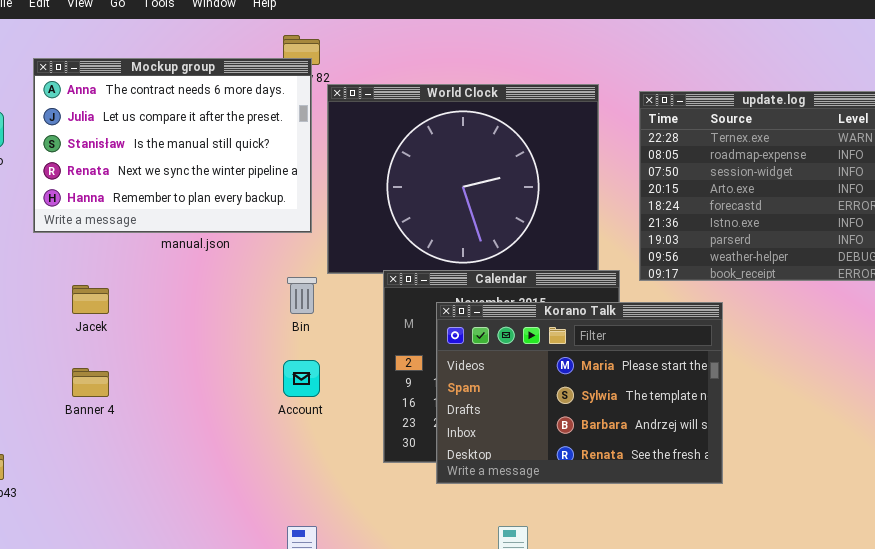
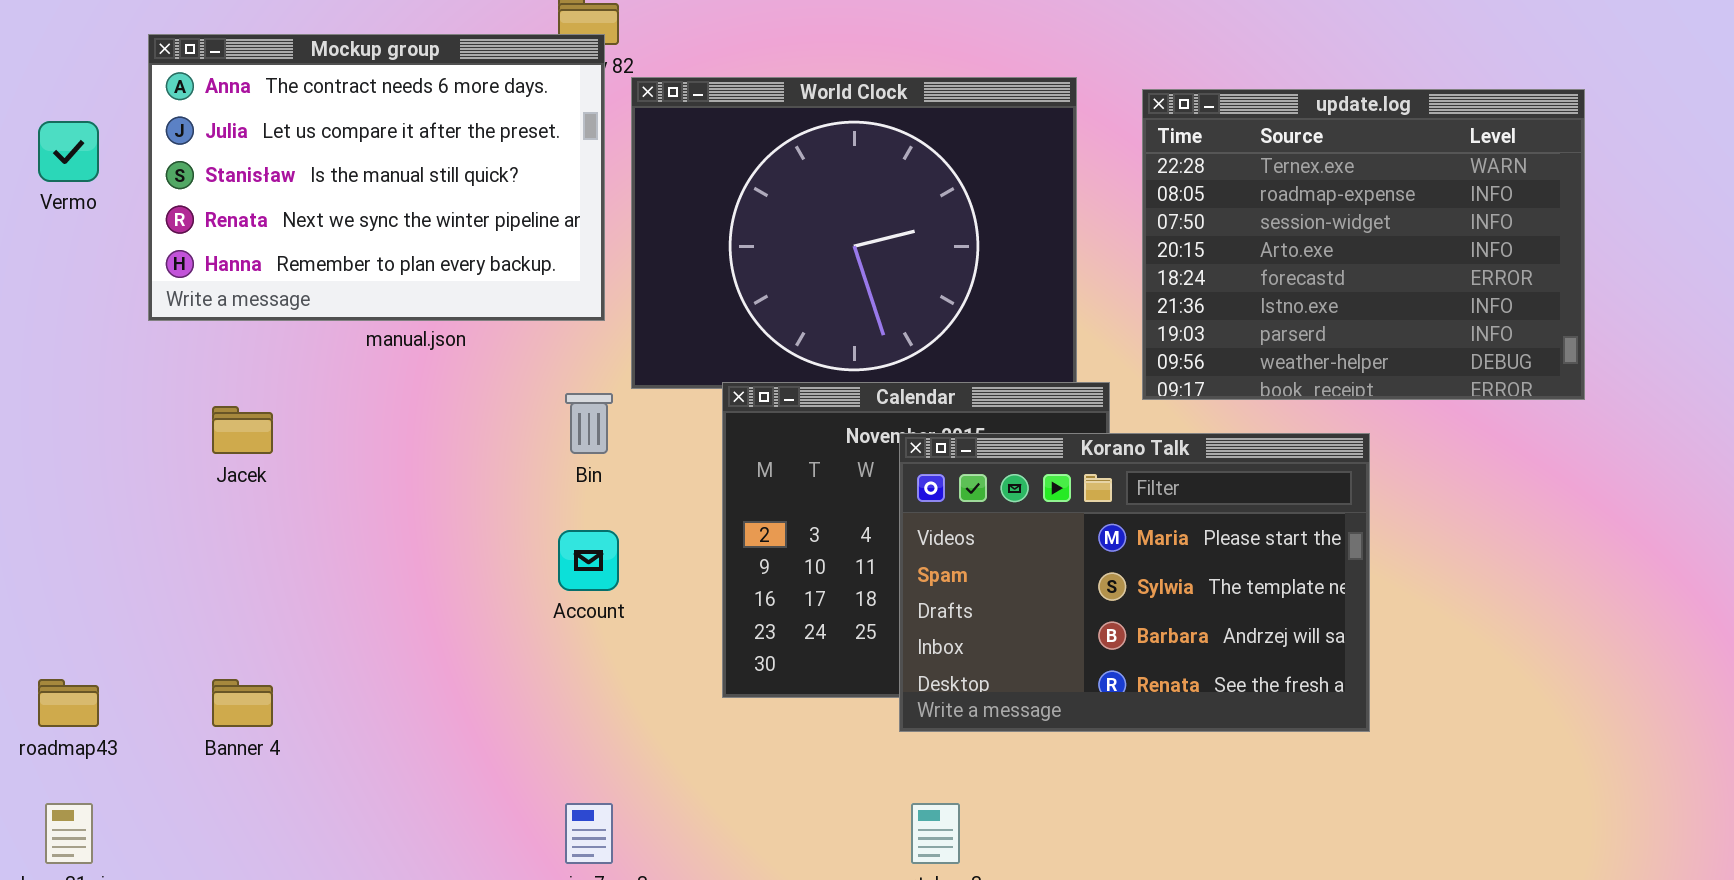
Korano Talk: [436,302,723,484] -> [899,433,1370,732], moved
Banner 4: [72,368,109,397] -> [212,679,273,727], moved

